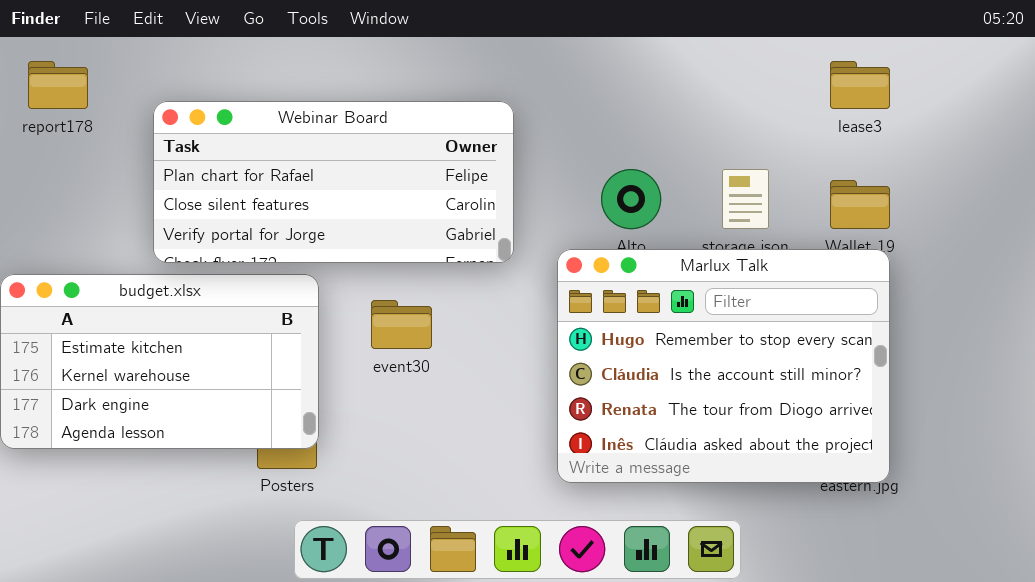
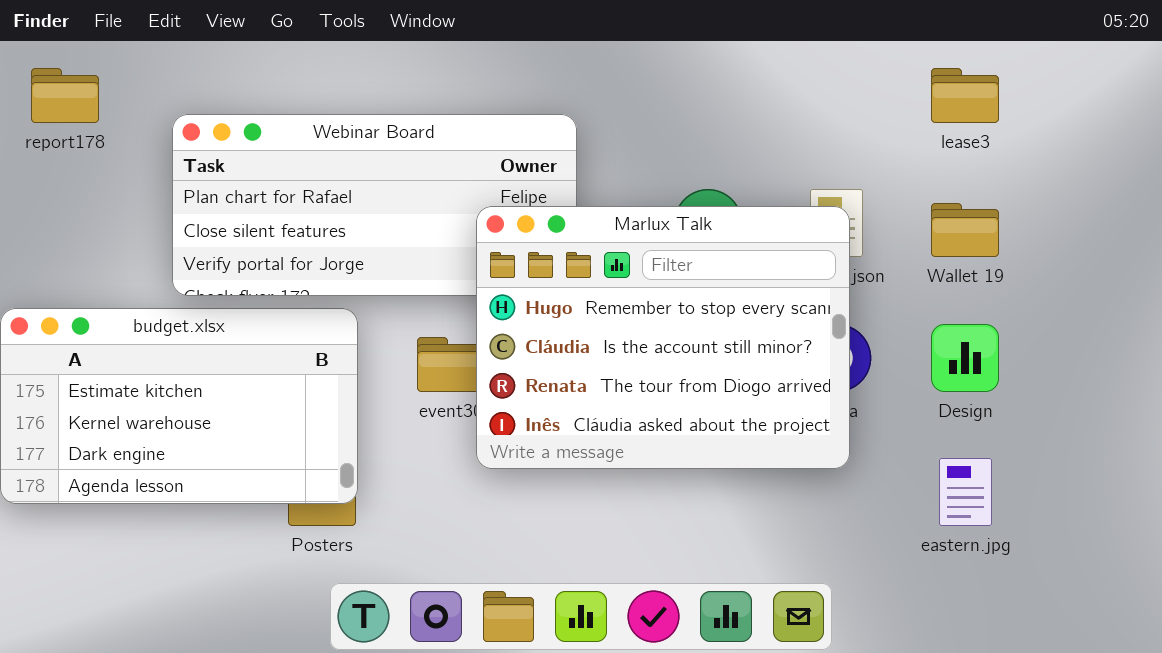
Marlux Talk: [557,249,890,483] -> [476,206,850,469], moved

